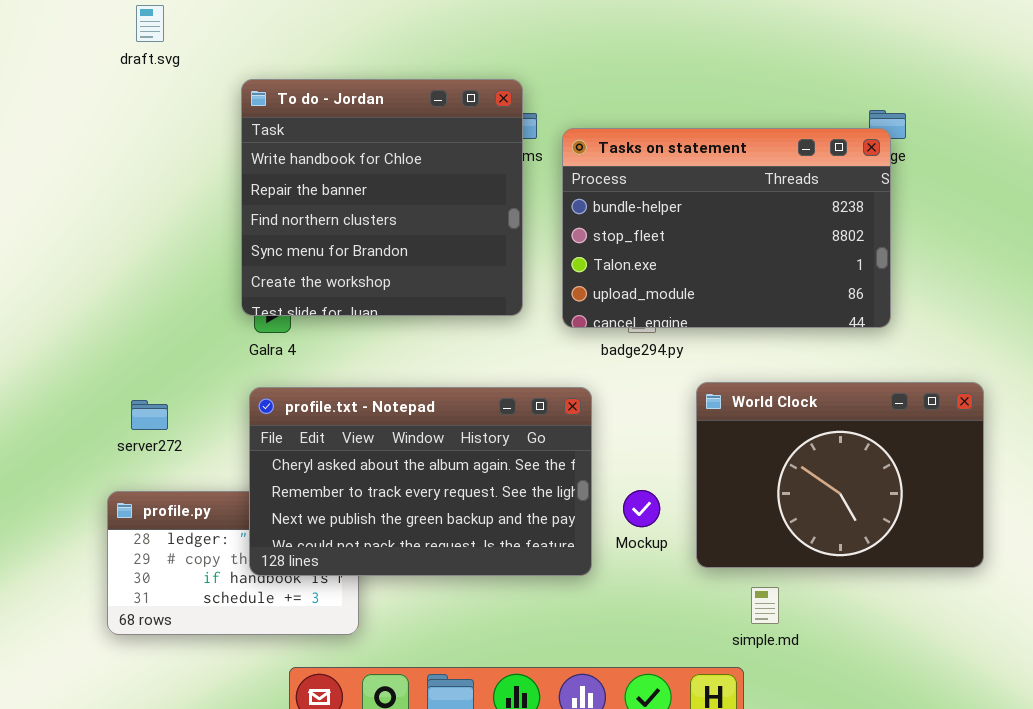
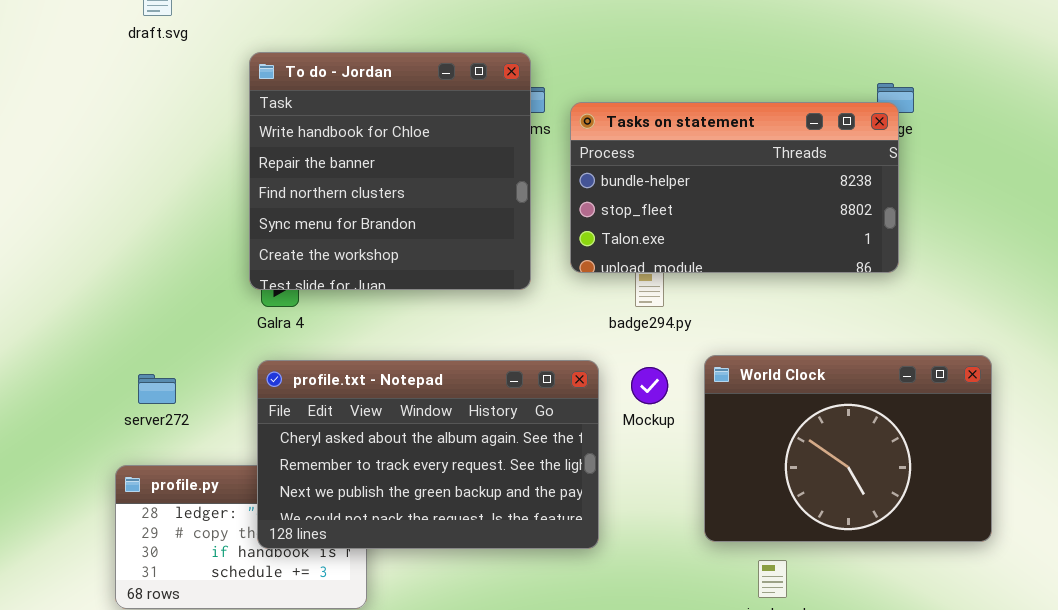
Tasks on statement: [562,128,891,328] -> [570,102,899,273], resized
Mockup: [623,490,660,527] -> [631,367,668,404], moved

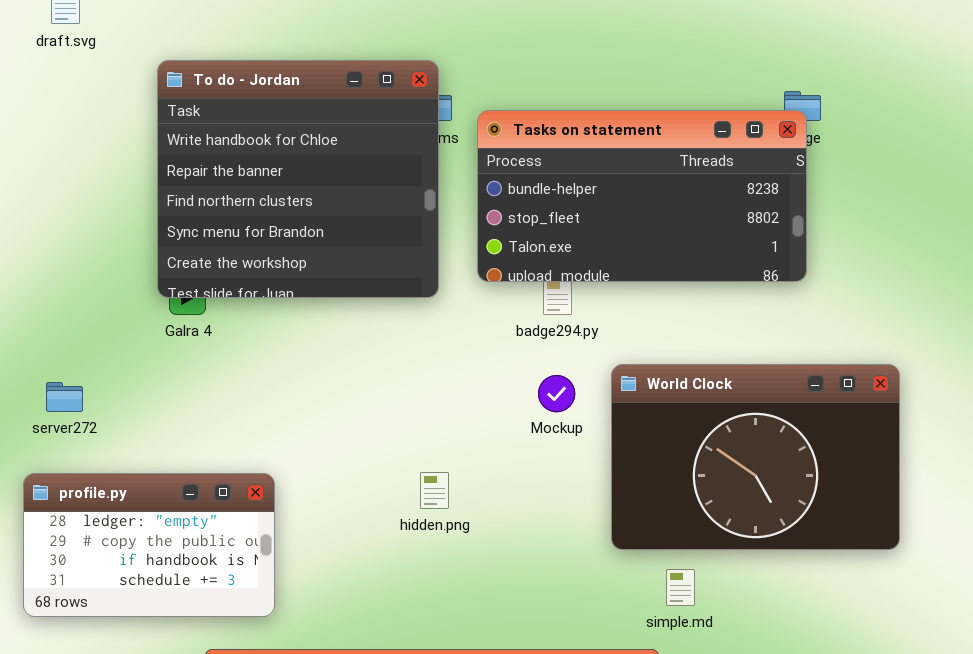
profile.txt - Notepad: [257,360,599,549] -> none, closed

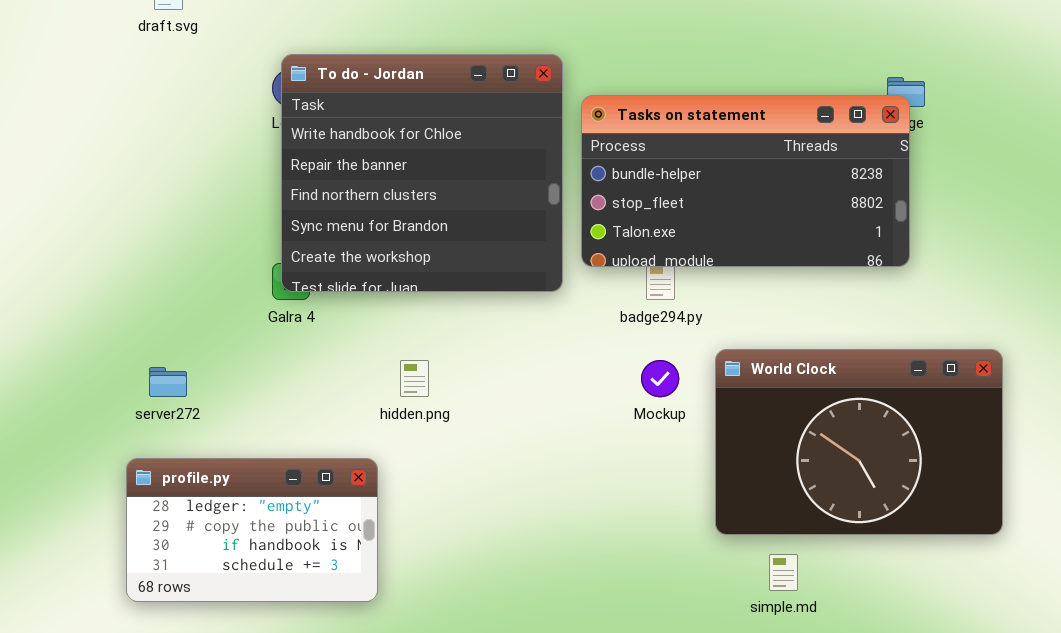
To do - Jordan: [157,60,439,298] -> [281,54,563,292], moved
hidden.png: [420,472,449,509] -> [400,360,429,397], moved

